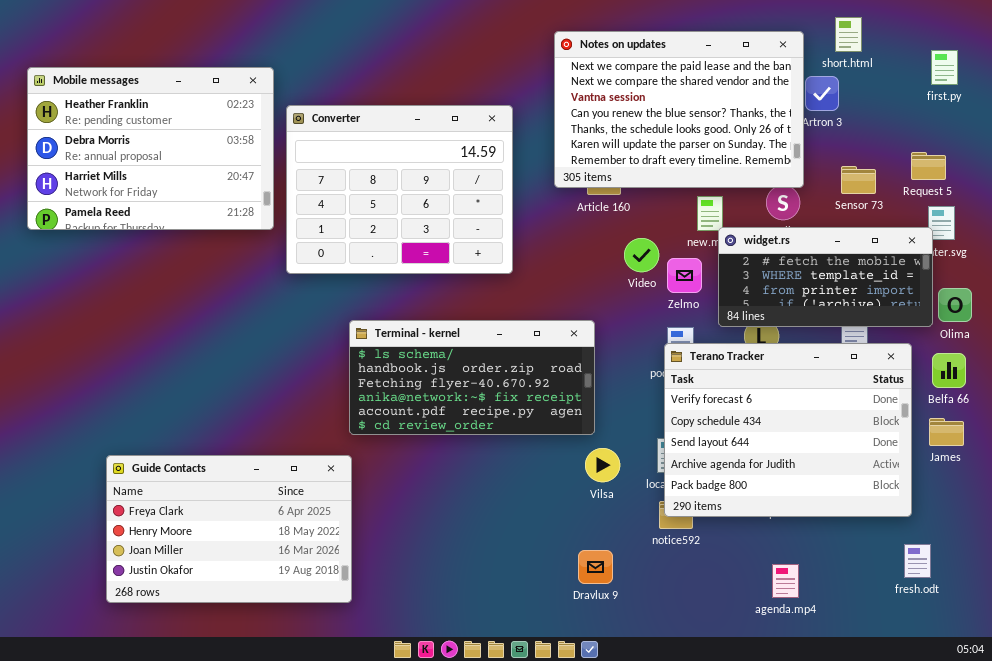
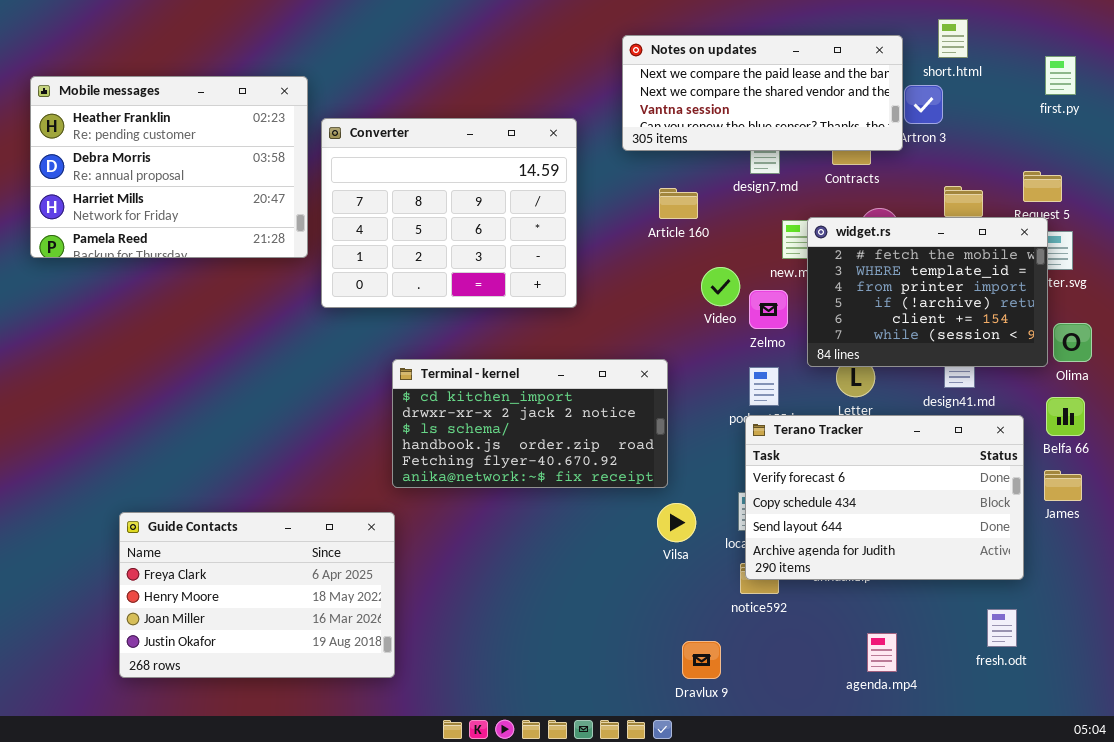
Notes on updates: [554,31,804,188] -> [622,35,903,151], resized
widget.rs: [718,227,933,327] -> [807,217,1048,367], resized
Terminal - kernel: [349,320,595,435] -> [392,359,668,488], scrolled up 2 rows
Terano Tracker: [664,343,912,517] -> [745,415,1024,580], resized
fresh.odt: [904,544,931,578] -> [987,609,1017,647], moved
Dravlux 9: [578,550,613,584] -> [682,641,721,679], moved

